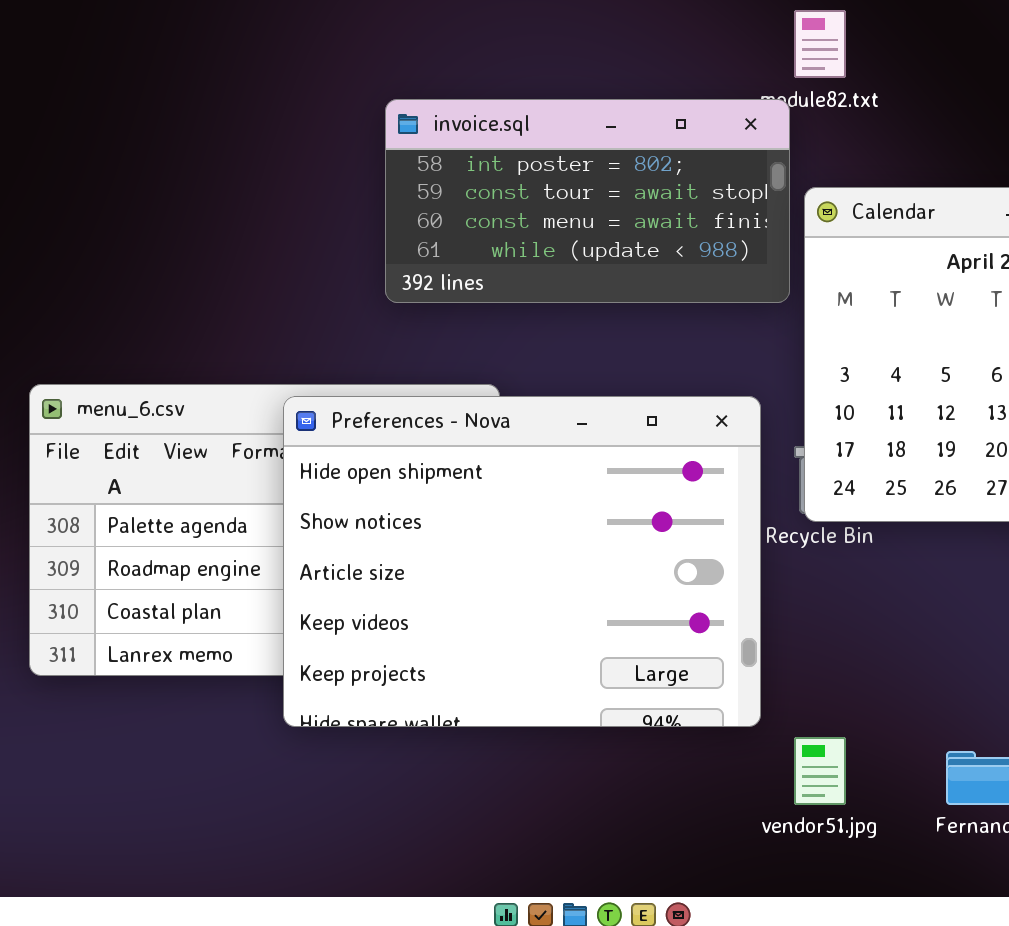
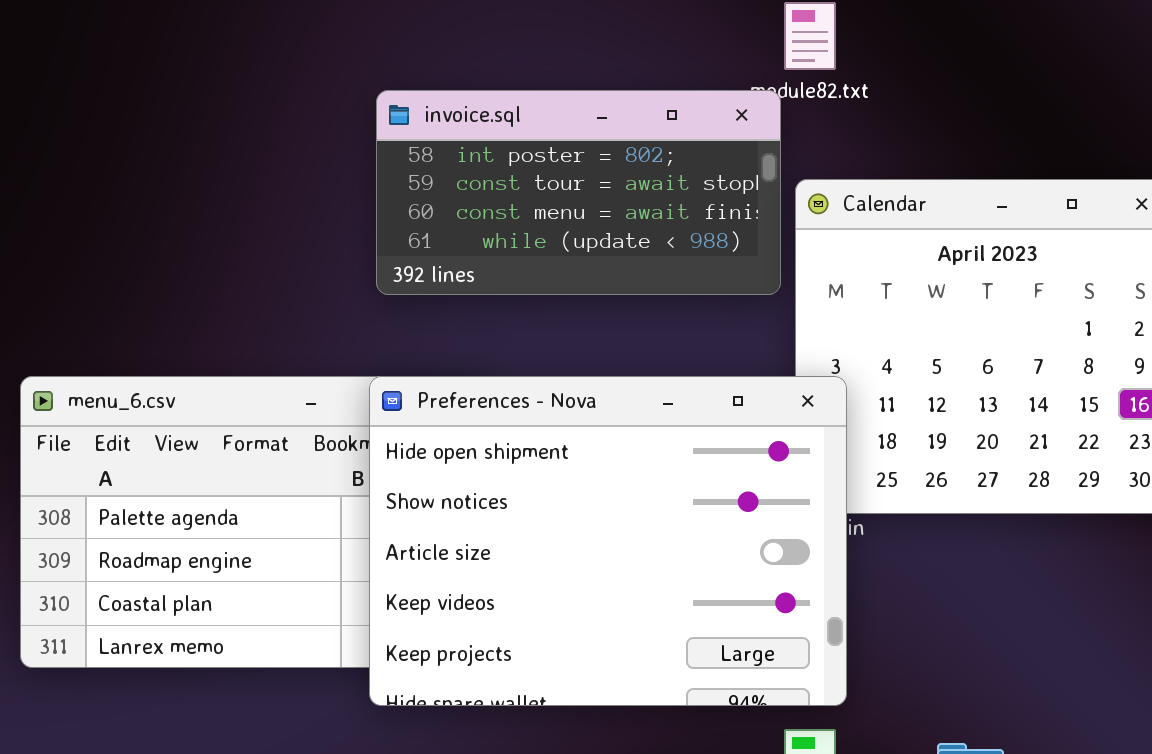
Preferences - Nova: [283,396,761,727] -> [369,376,847,706], moved

